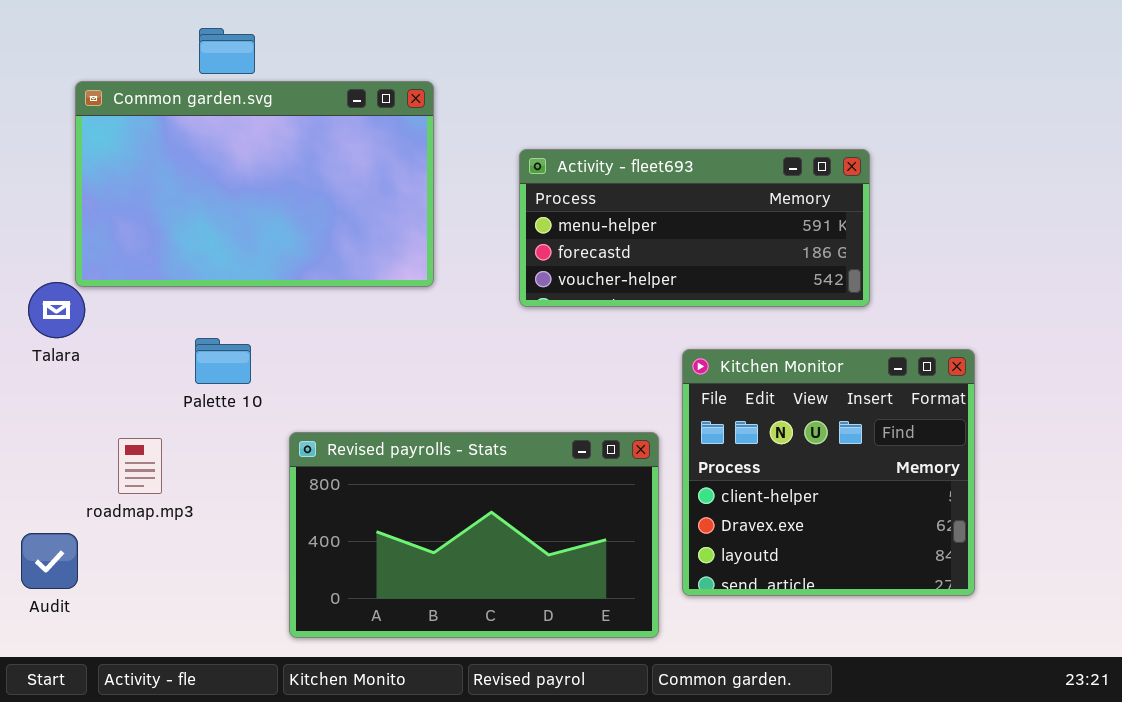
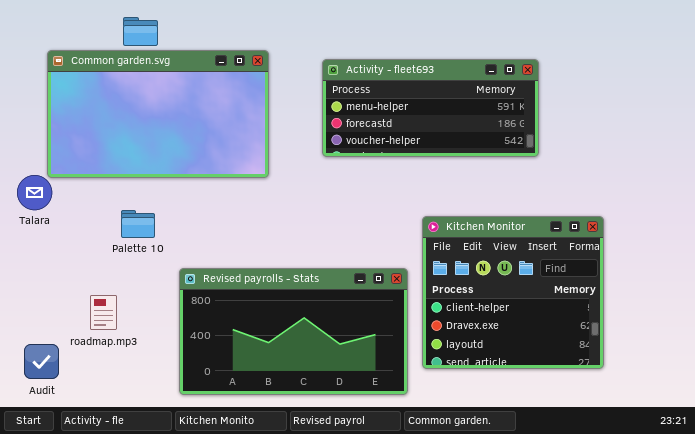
Activity - fleet693: [519,149,870,307] -> [322,59,539,157], moved
roadmap.mp3: [118,438,162,494] -> [90,295,117,330], moved
Audit: [21,533,78,589] -> [24,344,59,379], moved

